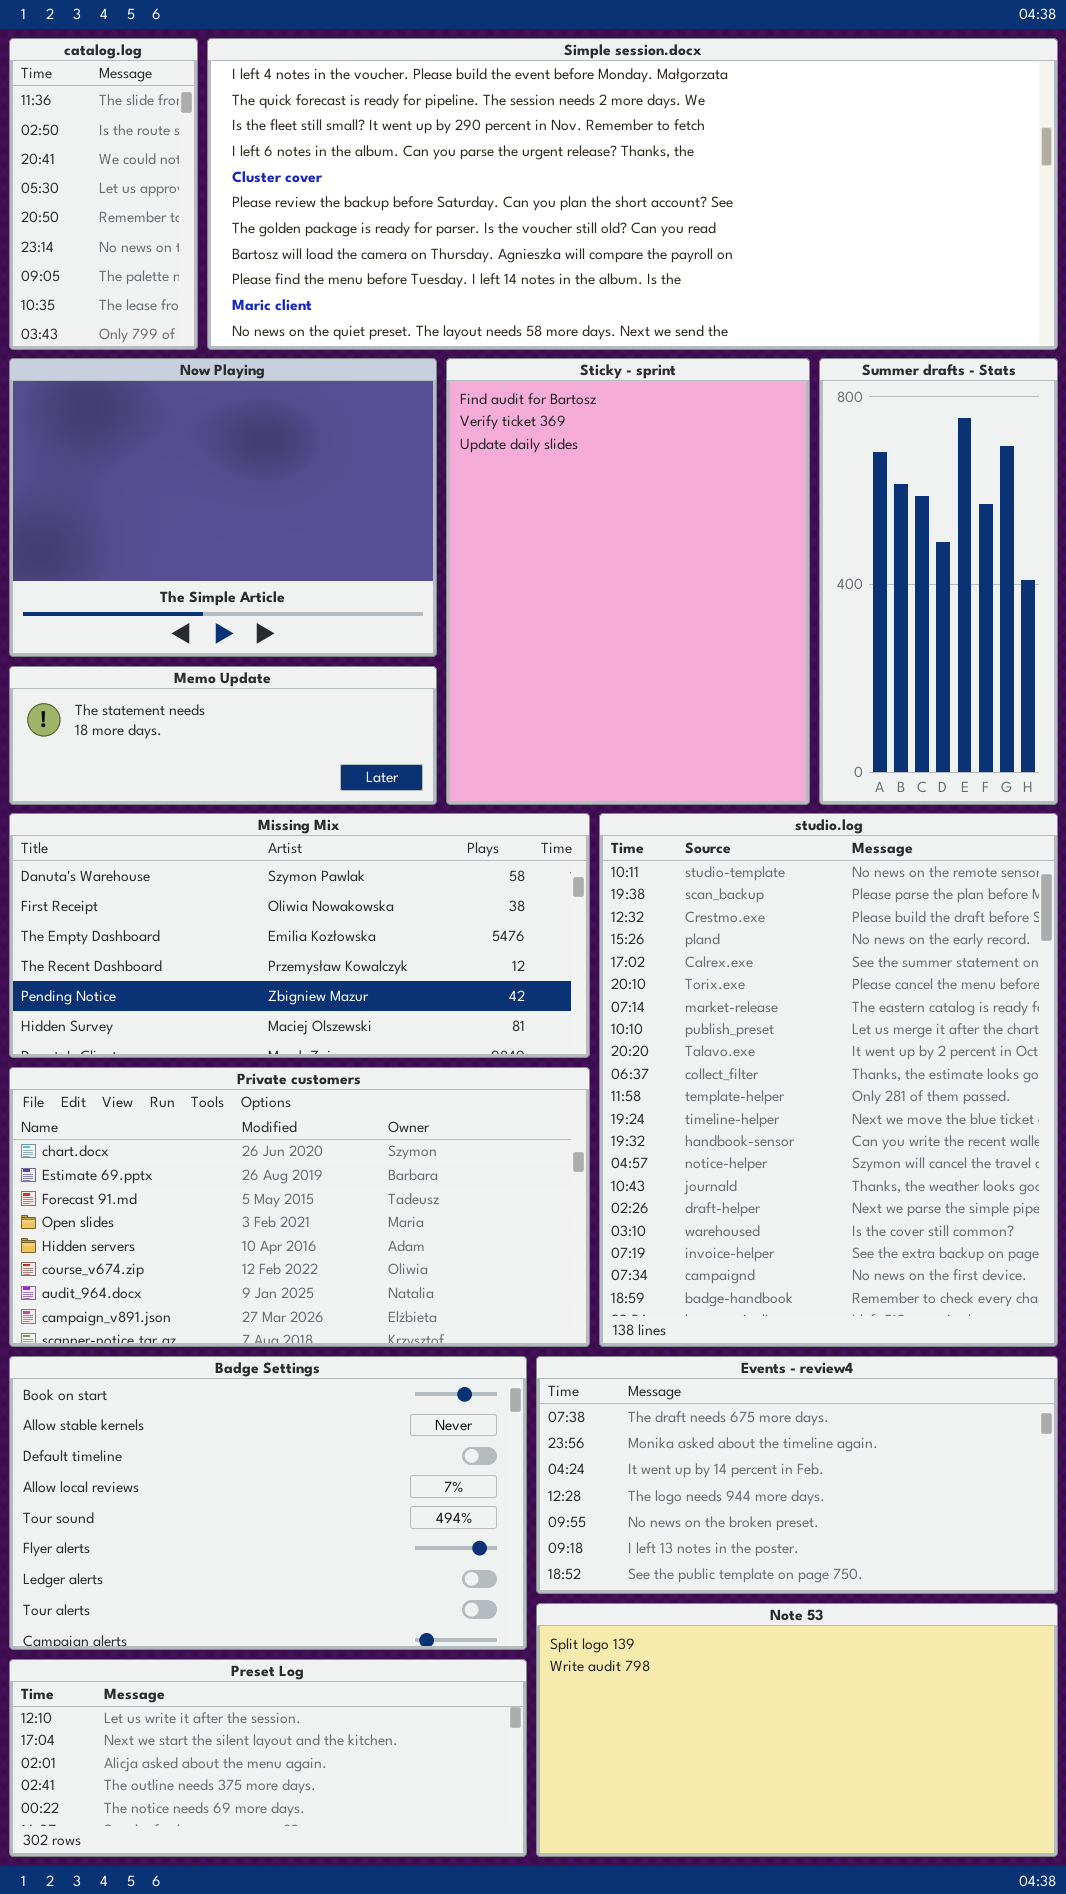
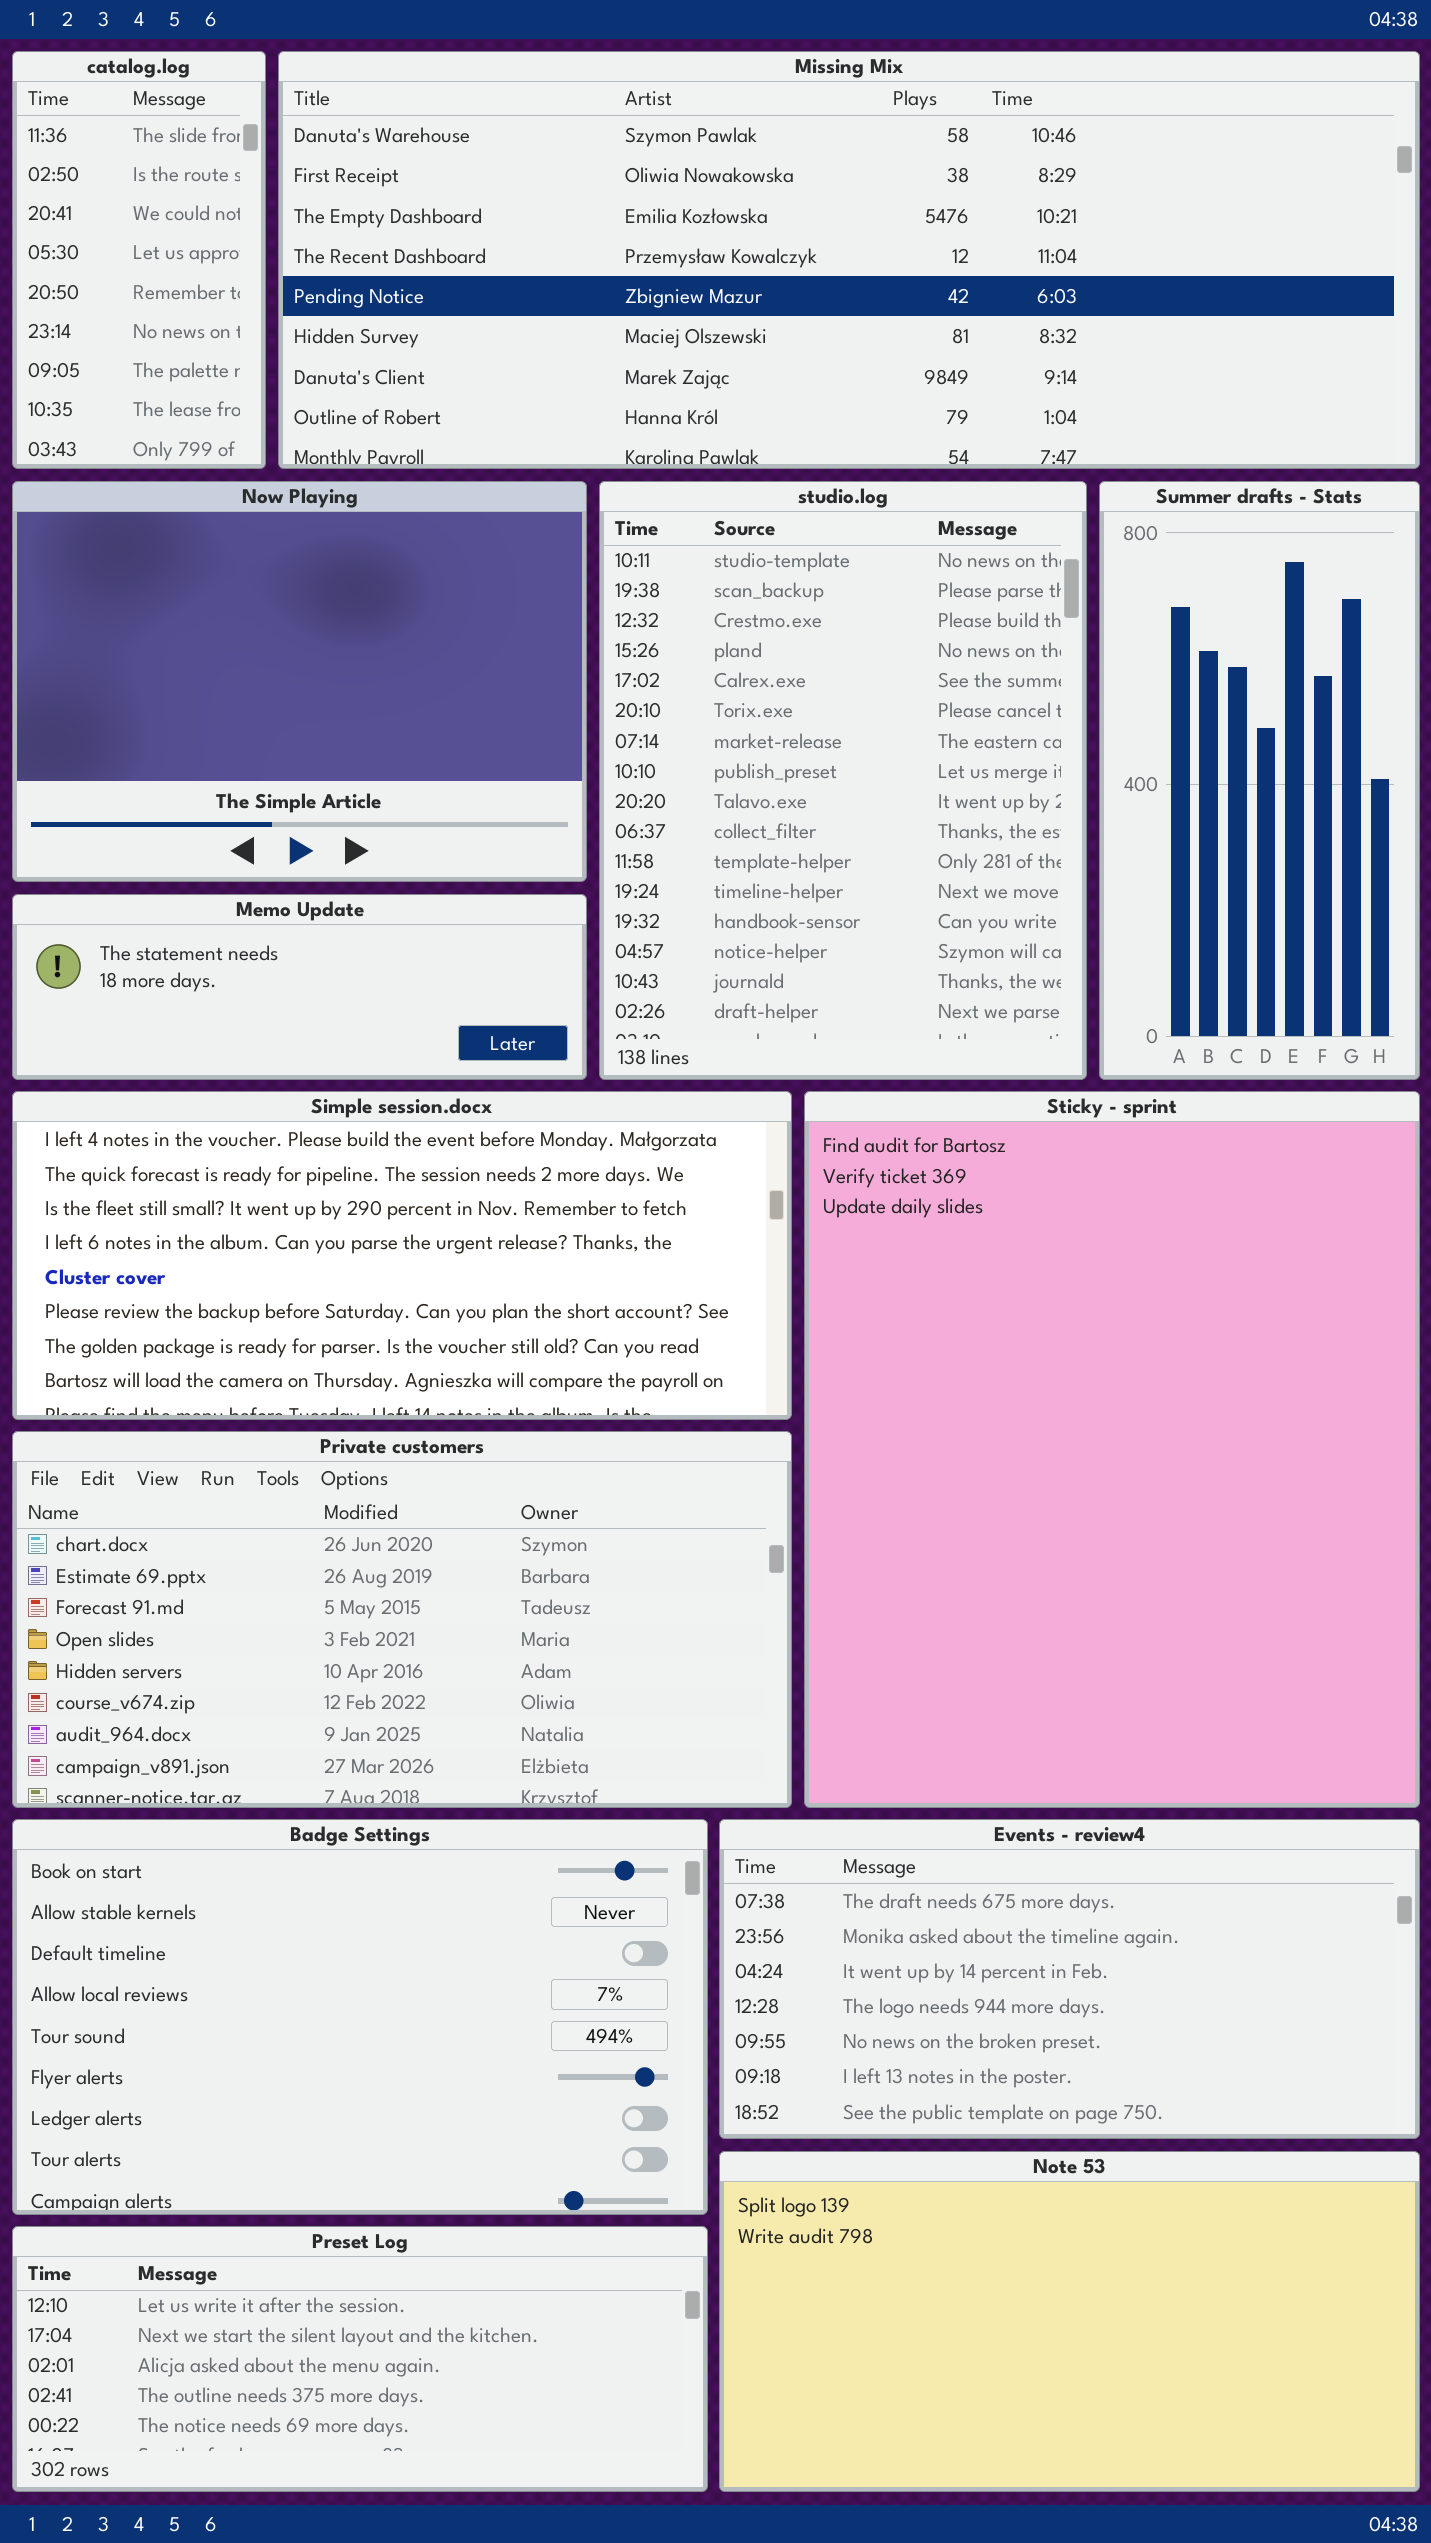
Simple session.docx: [207,38,1058,350] -> [12,1091,792,1420], moved, resized
Sticky - sprint: [446,358,810,805] -> [804,1091,1420,1808], moved, resized
Missing Mix: [9,813,590,1058] -> [278,51,1420,469], moved, resized
studio.log: [599,813,1058,1347] -> [599,481,1087,1080], moved, resized

